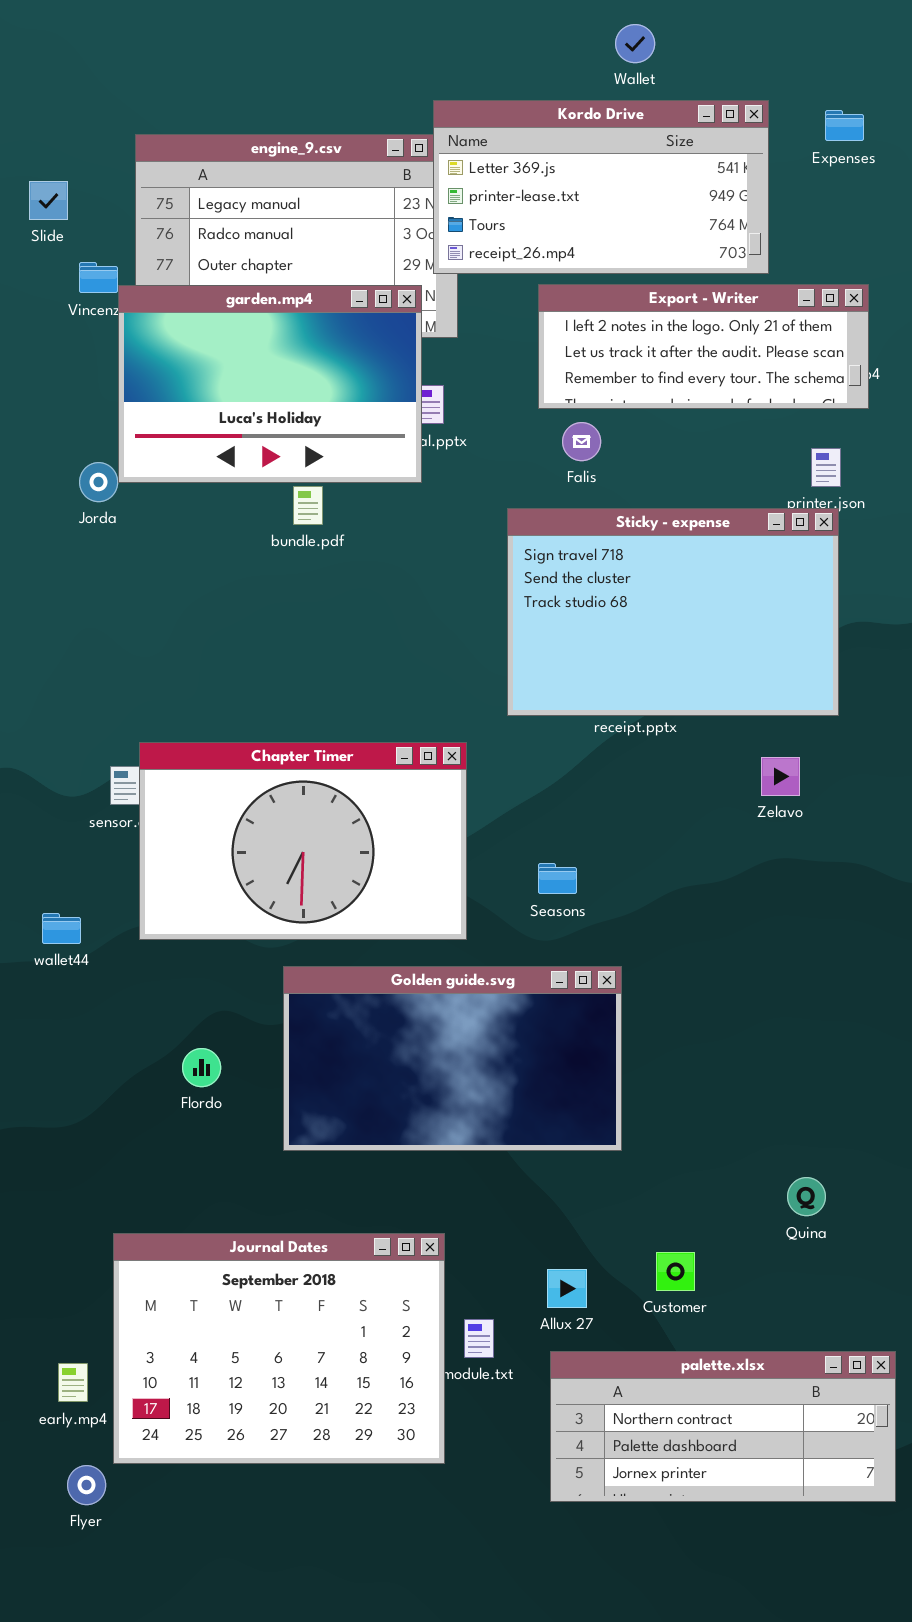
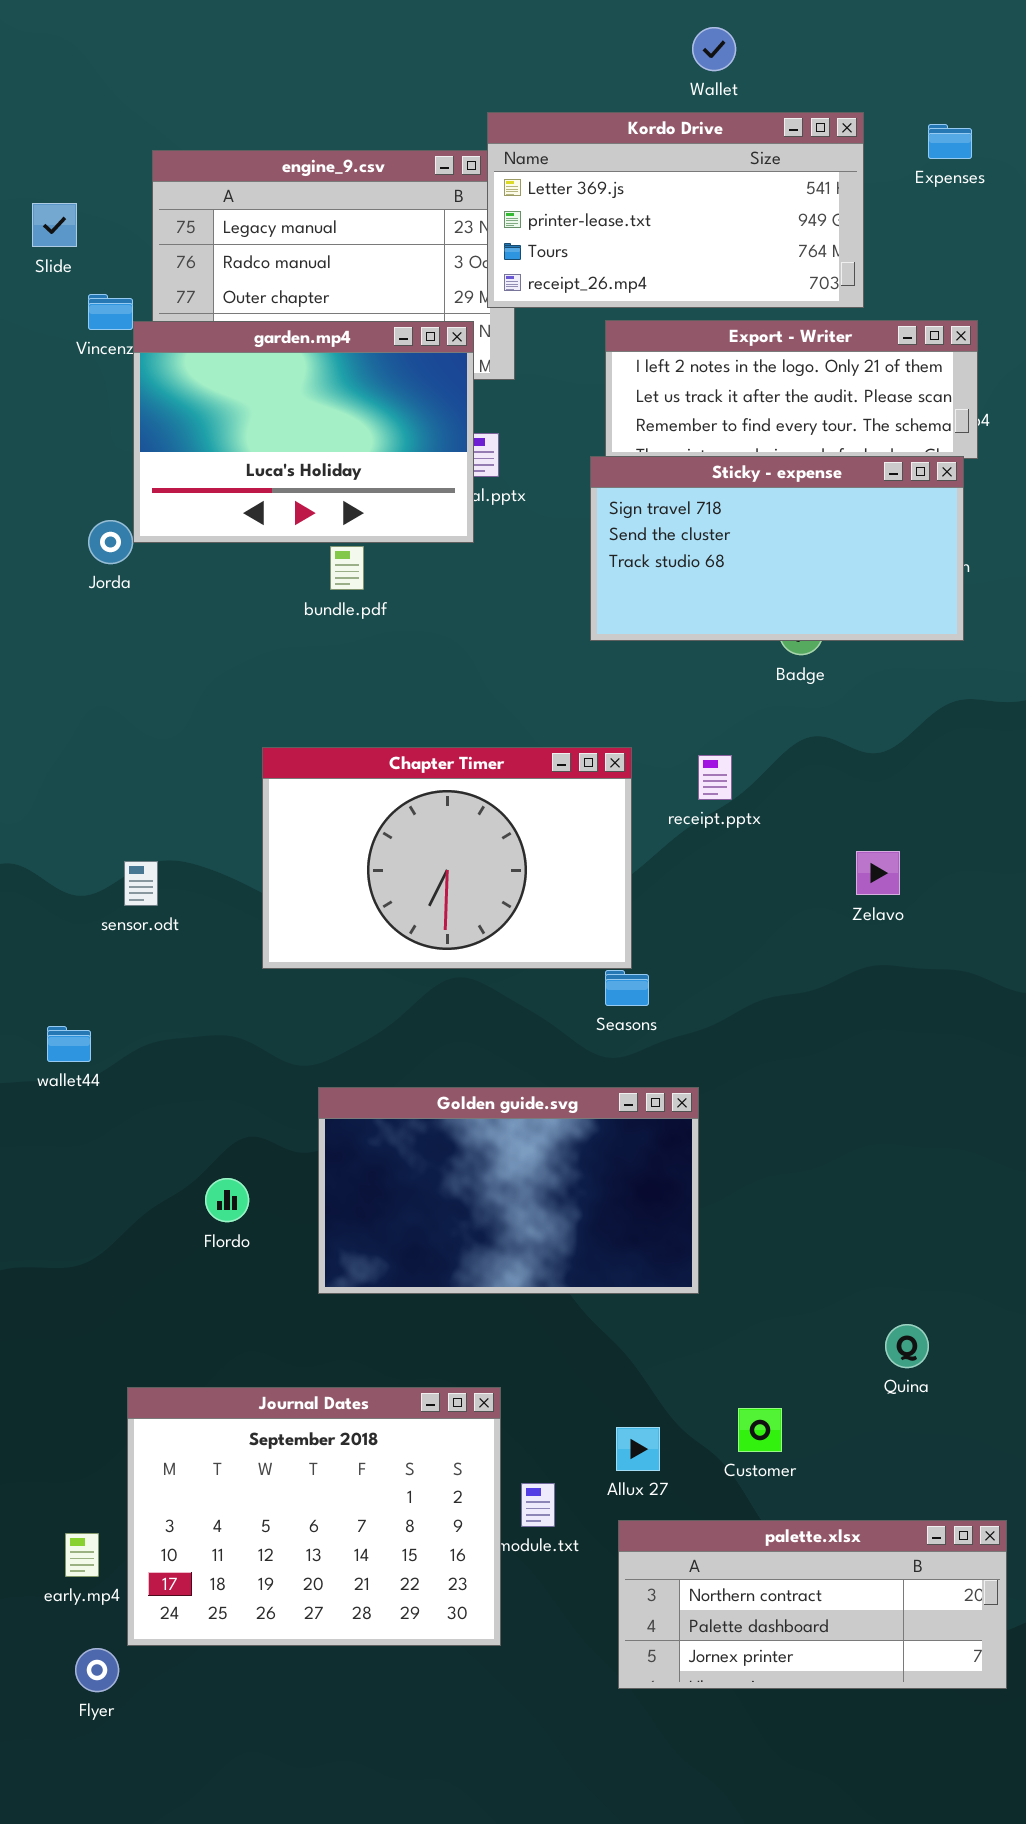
Sticky - expense: [507,508,839,716] -> [590,456,964,641], moved, resized
Chapter Timer: [139,742,467,940] -> [262,747,632,969], moved

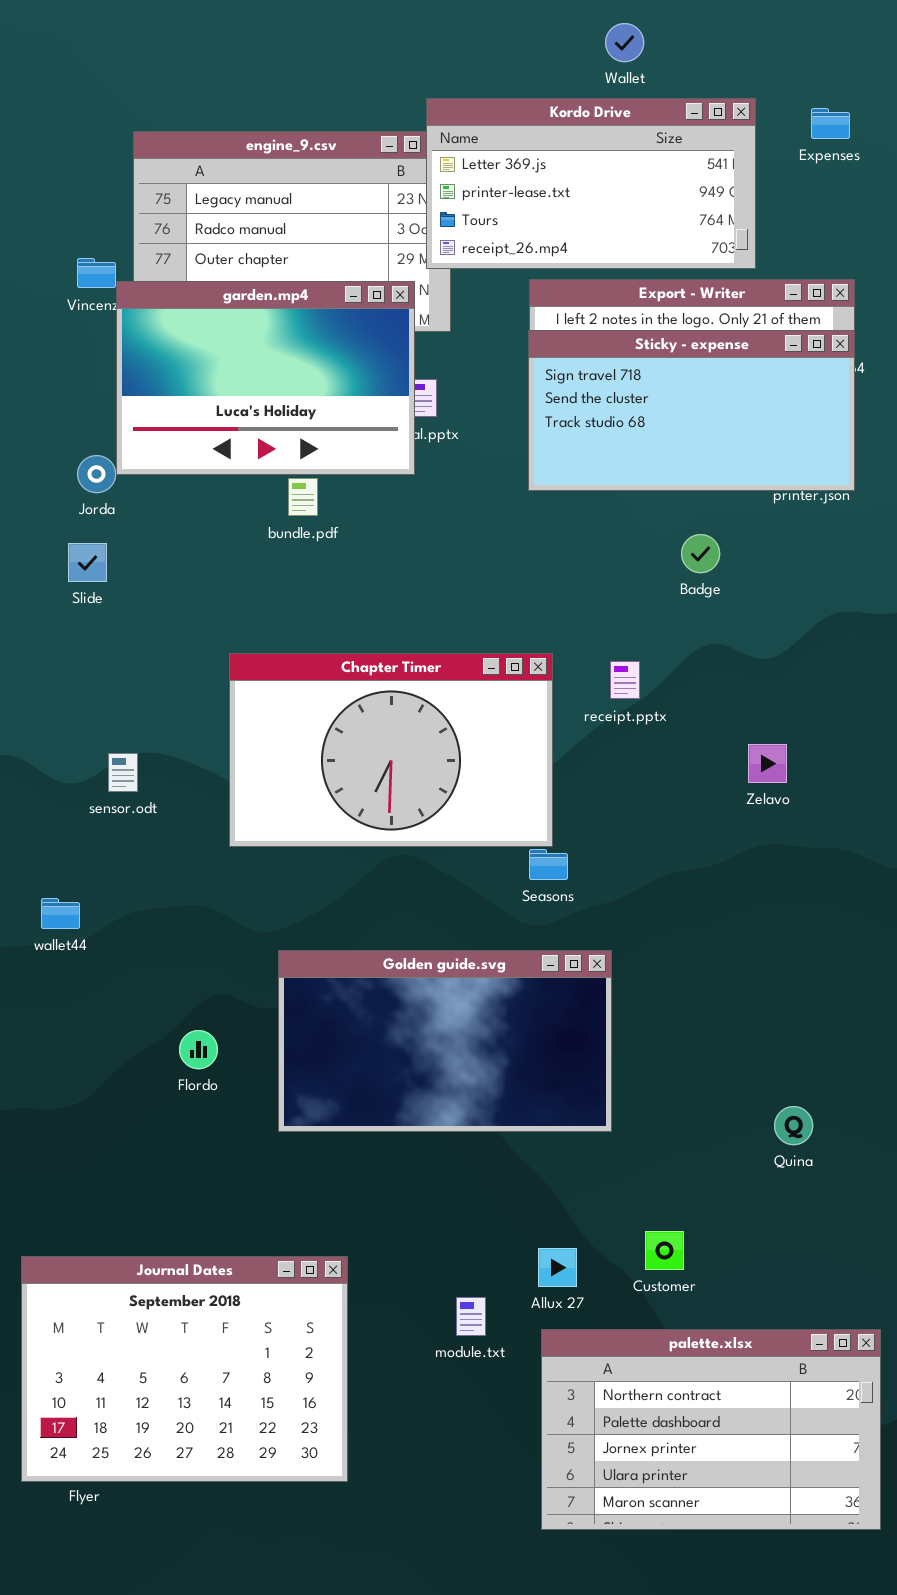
Slide: [32,203,77,247] -> [68,543,107,582], moved
Sticky - expense: [590,456,964,641] -> [528,330,855,491], moved
Quina: [885,1324,929,1368] -> [774,1106,813,1145], moved
Journal Dates: [127,1387,501,1646] -> [21,1256,348,1482], moved
palette.xlsx: [618,1520,1007,1689] -> [541,1329,881,1530], resized

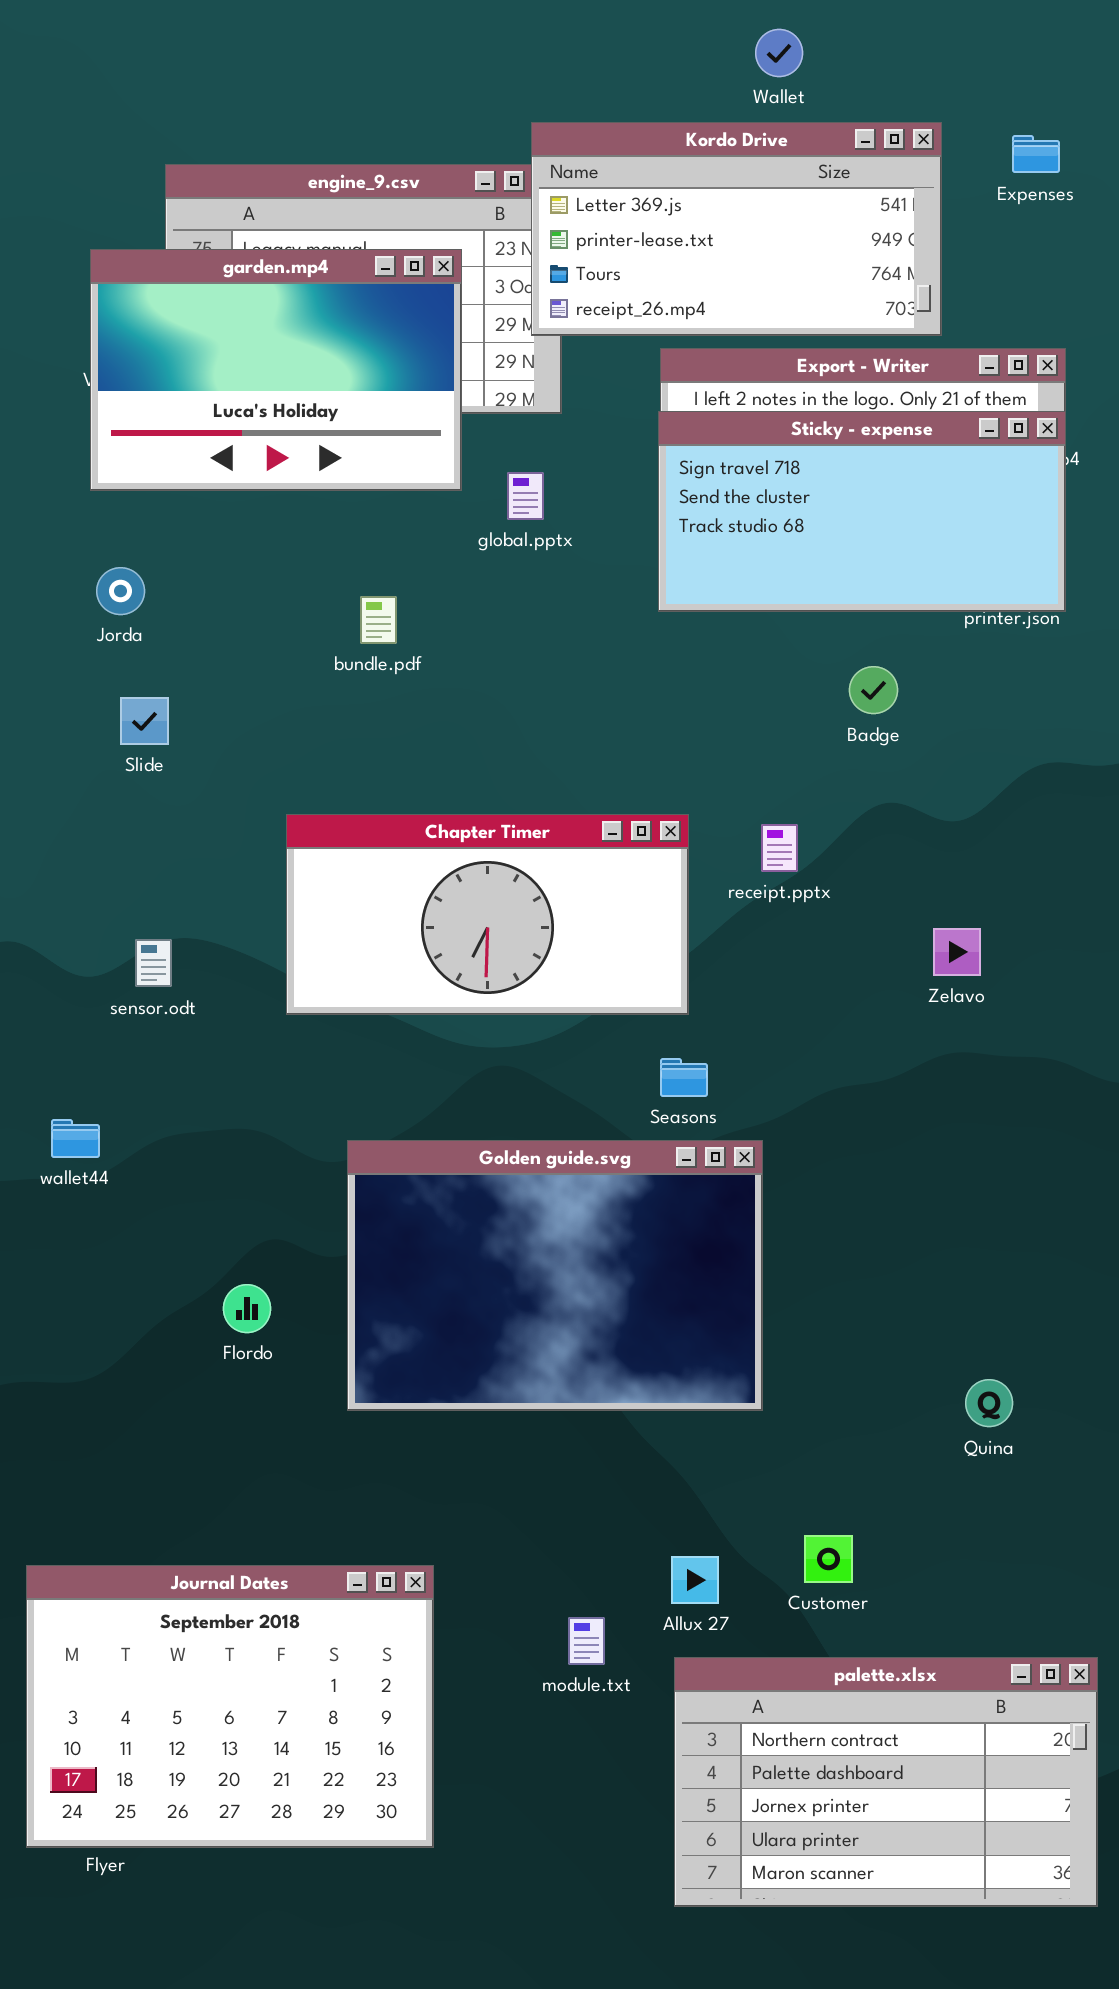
garden.mp4: [116,281,415,475] -> [90,249,462,491], moved
Slide: [68,543,107,582] -> [120,697,169,745], moved
Chapter Timer: [229,653,553,847] -> [286,814,689,1015], resized
Golden guide.svg: [278,950,612,1132] -> [347,1140,763,1411], resized

